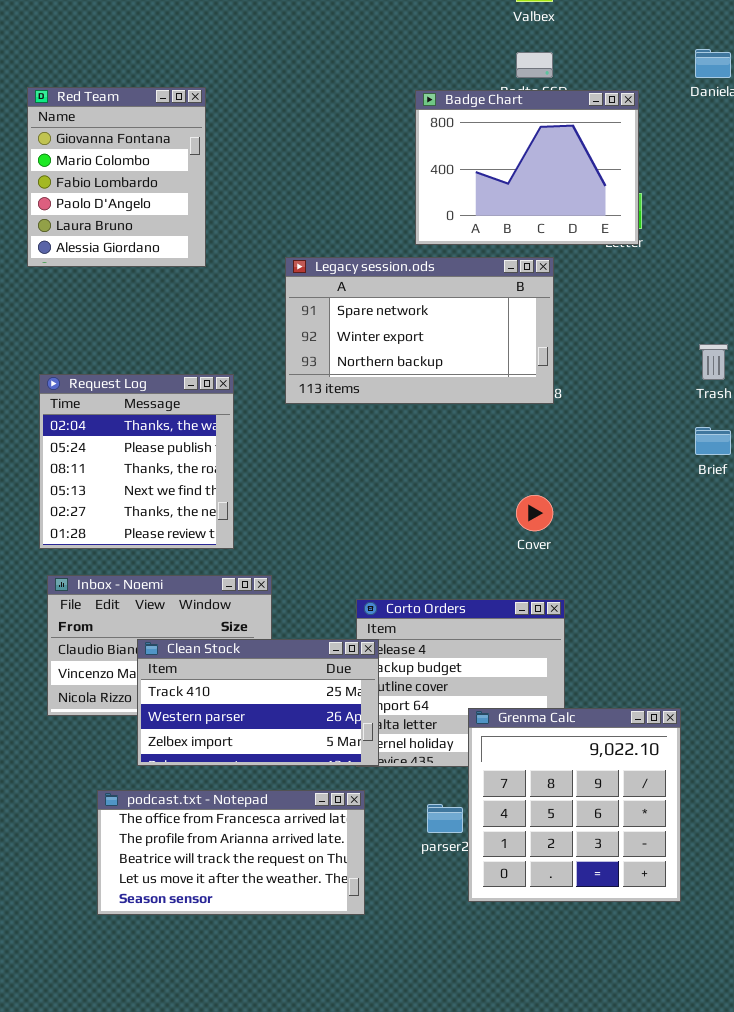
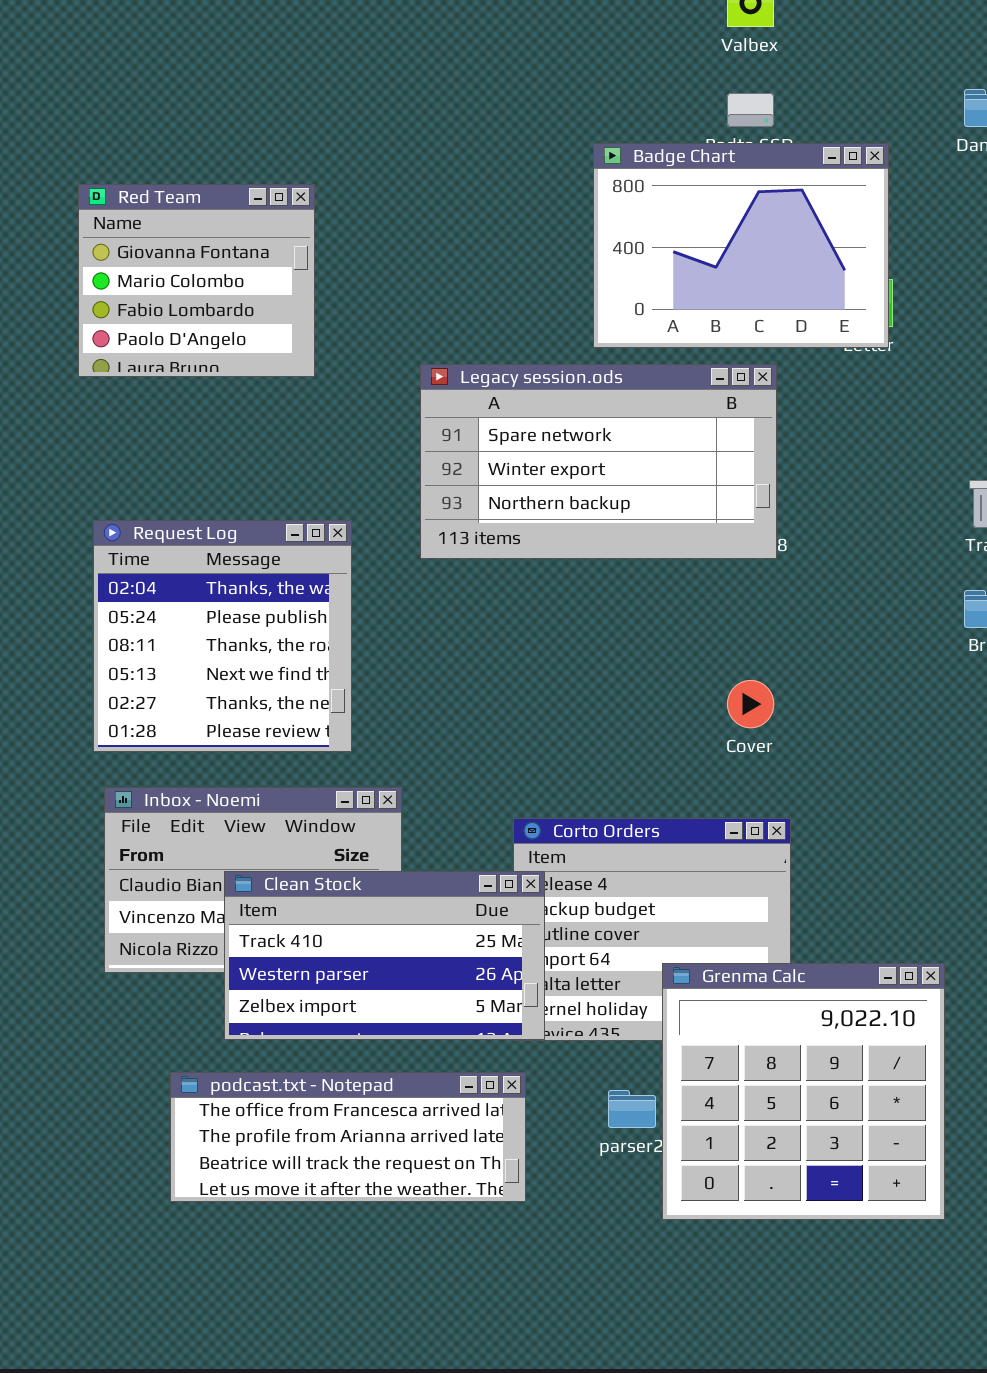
Red Team: [27,87,206,267] -> [78,184,315,377], resized
podcast.txt - Notepad: [97,790,365,915] -> [170,1072,526,1202], resized

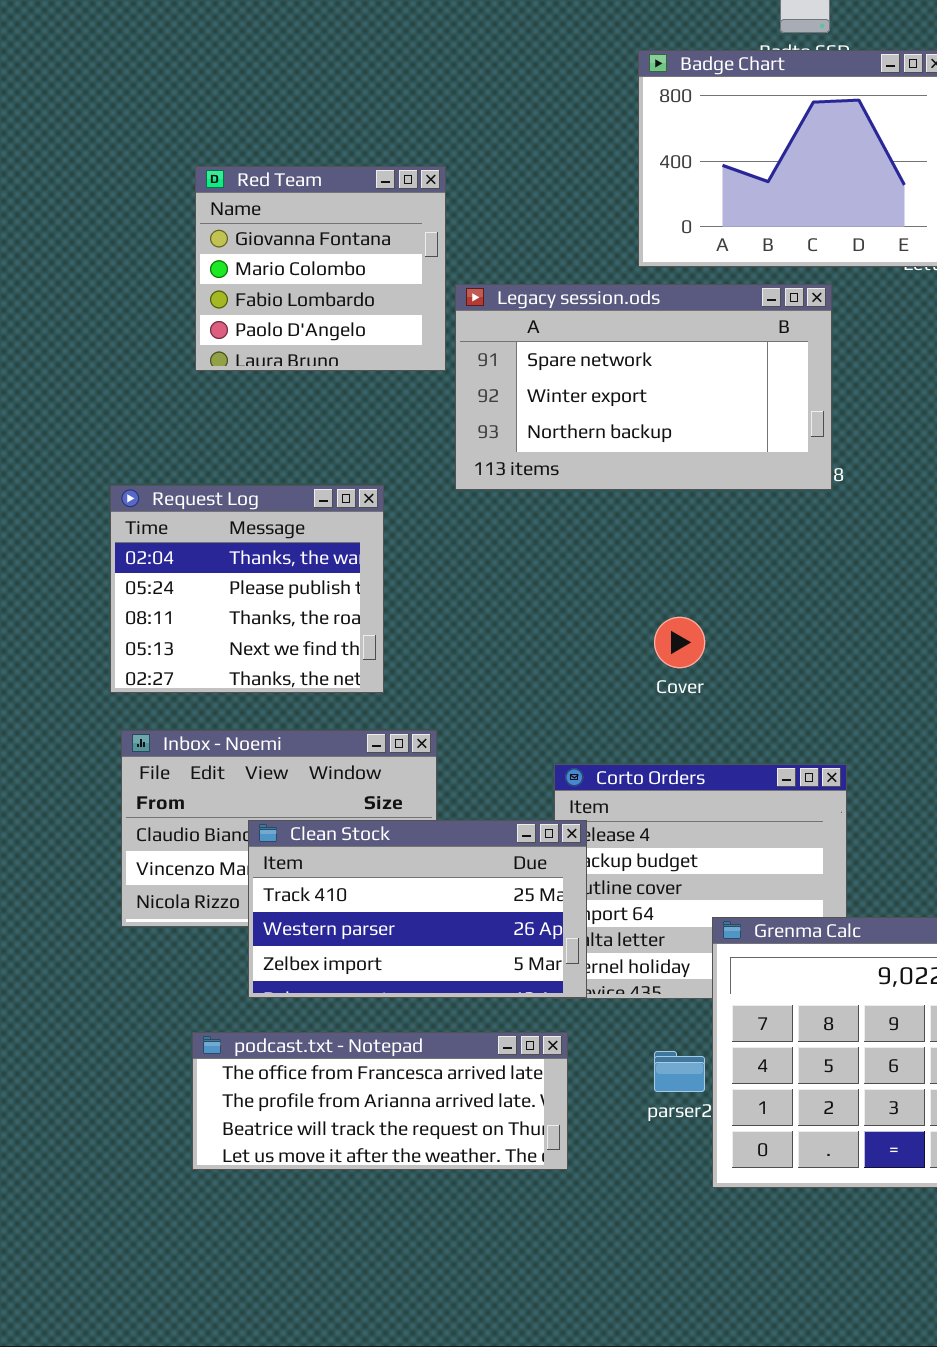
Red Team: [78,184,315,377] -> [195,166,446,371], moved
Request Log: [93,520,352,752] -> [110,485,384,693], resized
Cover: [727,680,774,728] -> [654,617,705,668], moved

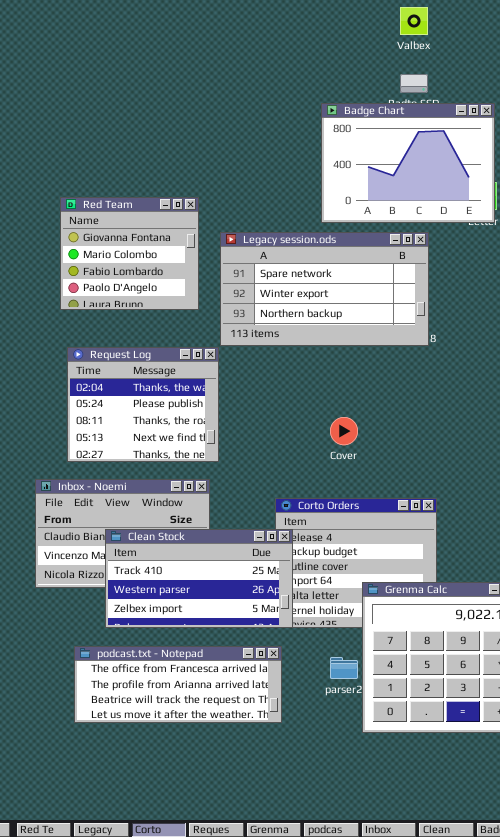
Red Team: [195,166,446,371] -> [60,197,199,310], moved
Request Log: [110,485,384,693] -> [67,347,219,462], moved

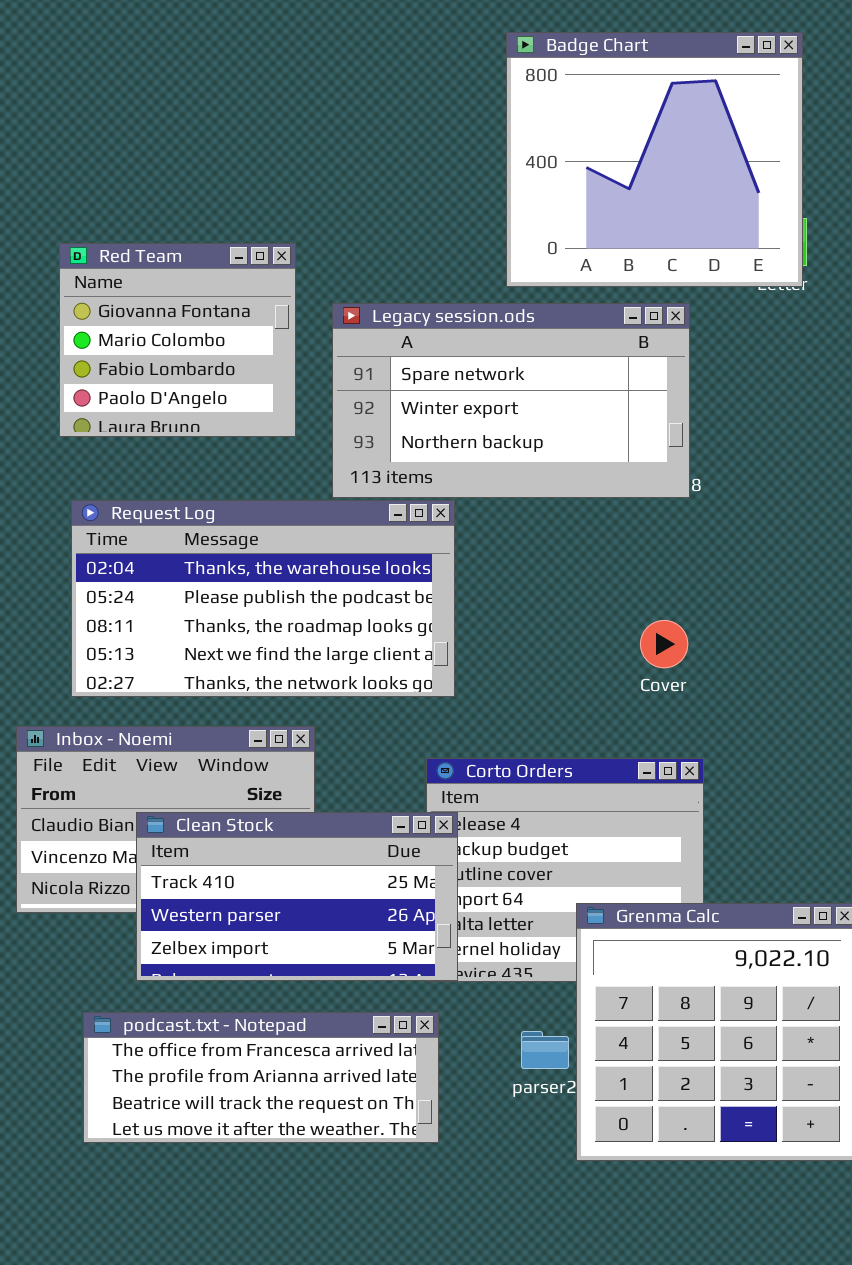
Badge Chart: [321,103,495,223] -> [506,32,803,287], resized
Request Log: [67,347,219,462] -> [71,500,455,697], resized
Cover: [330,417,358,445] -> [640,620,688,668], moved

